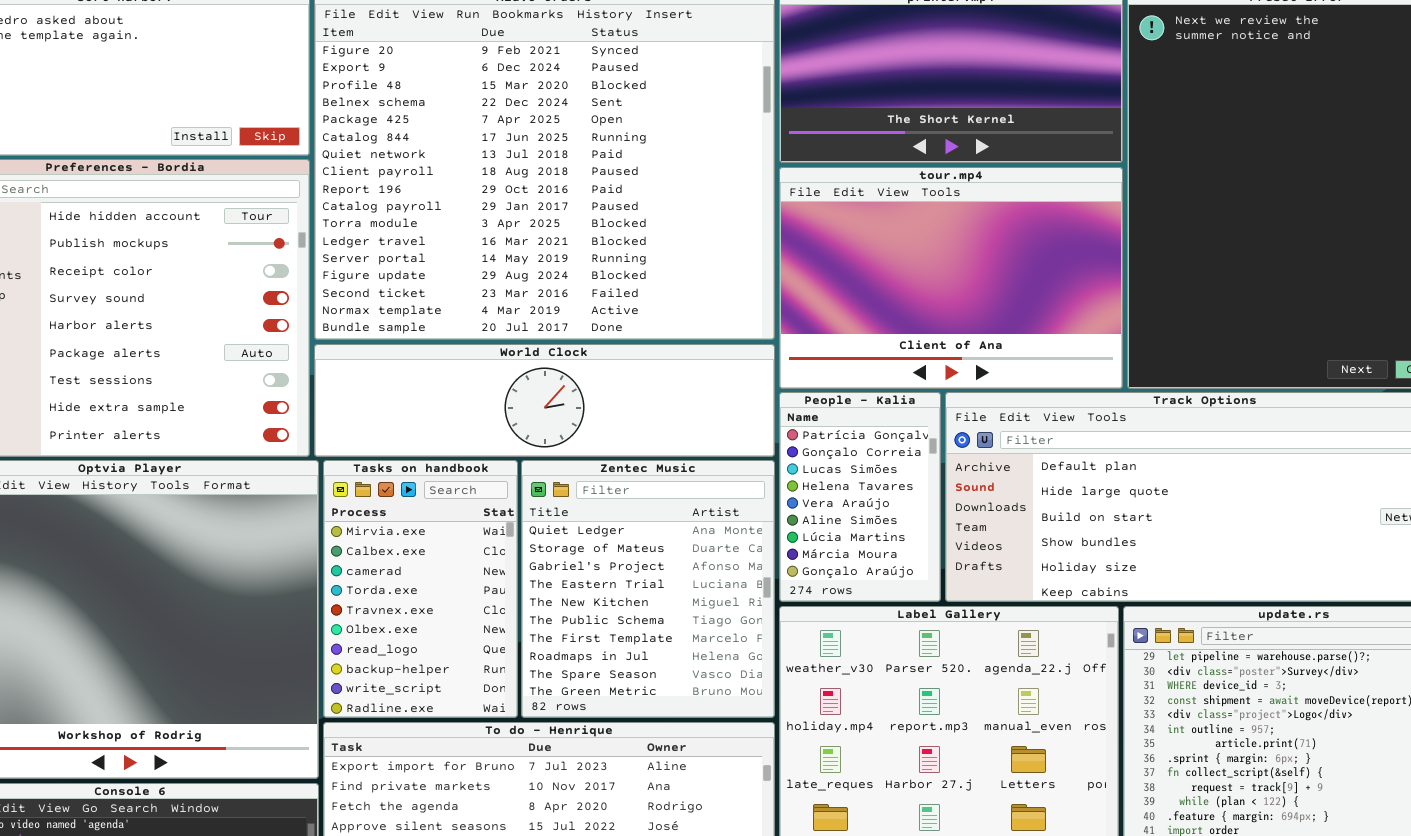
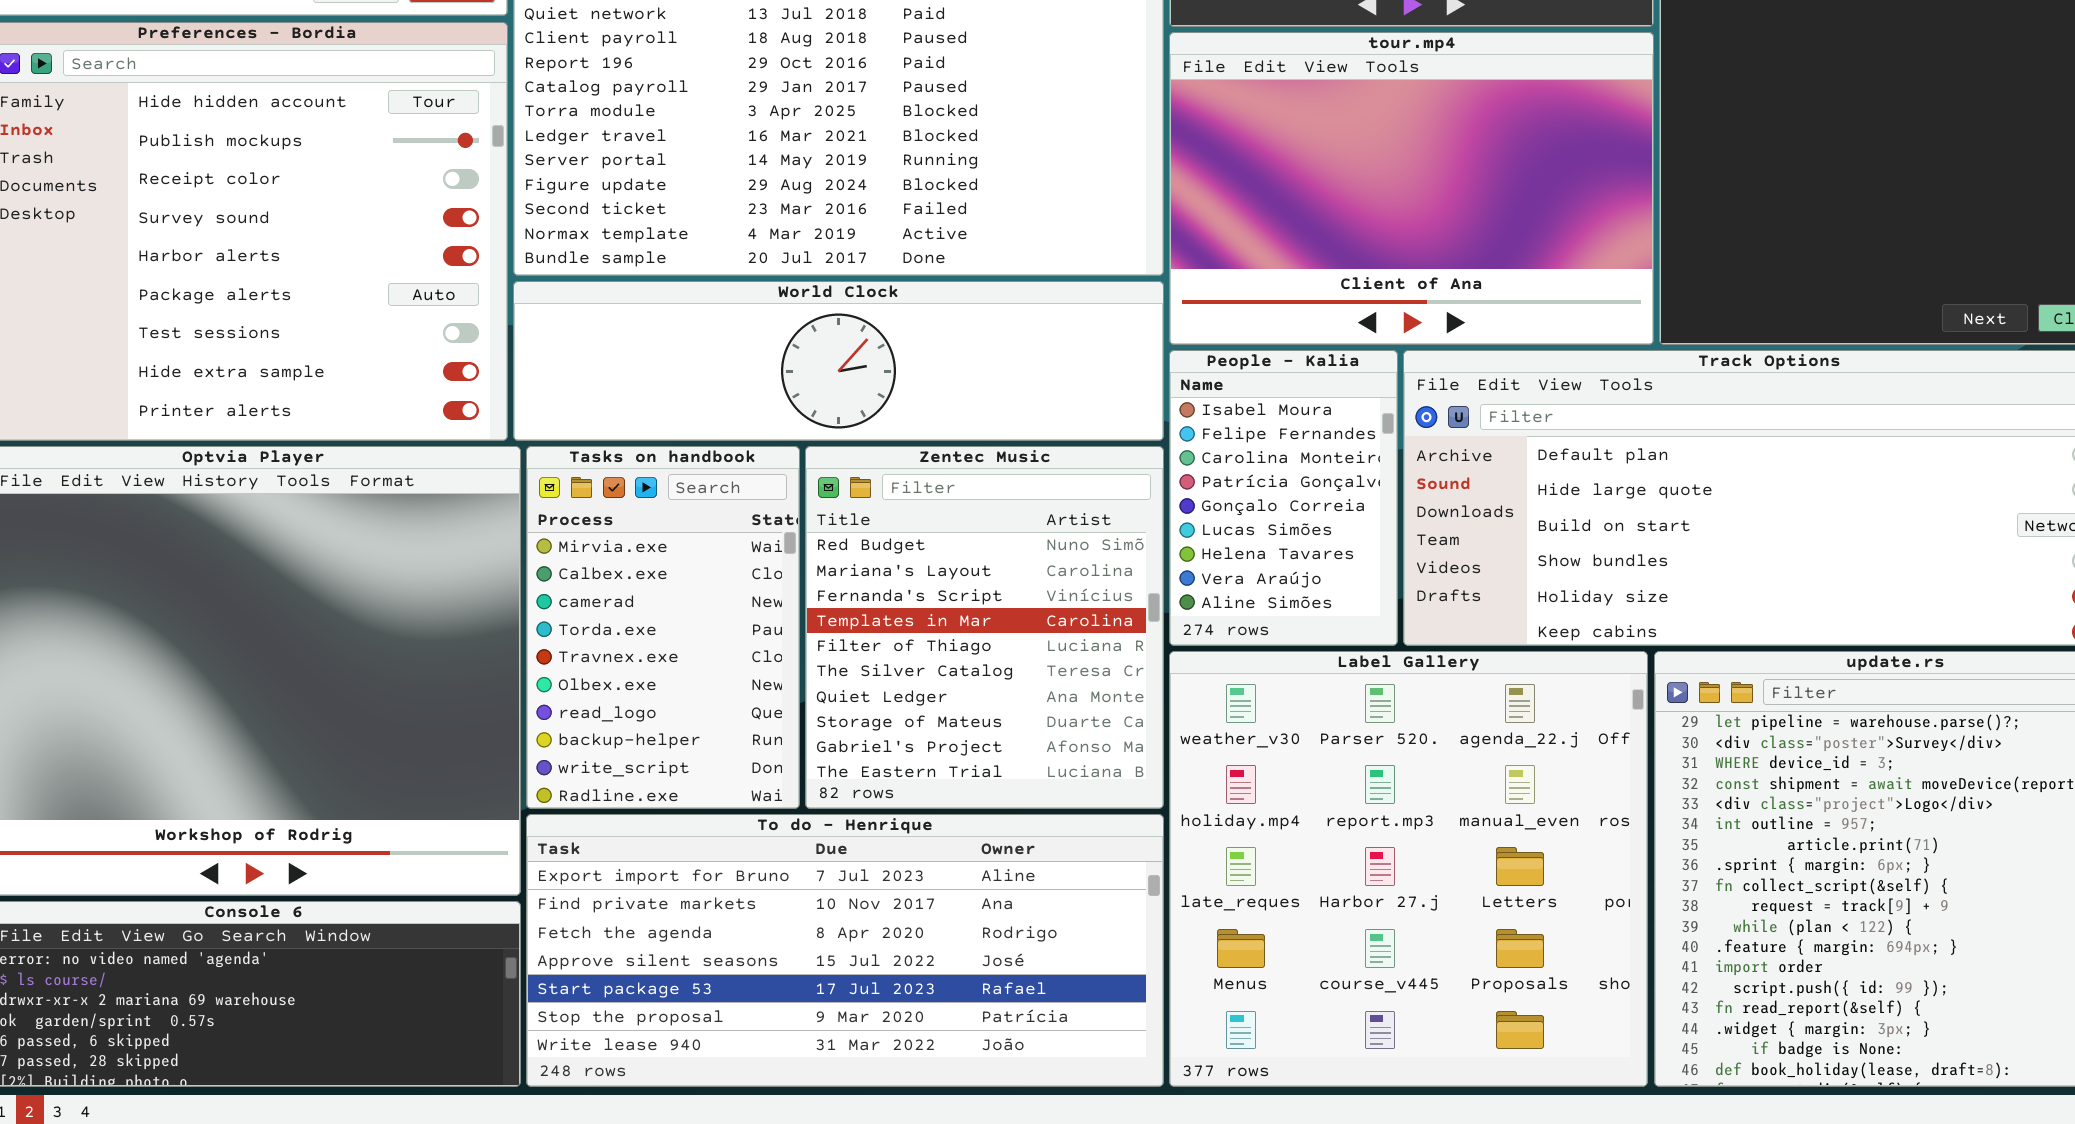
People - Kalia: [779,392,941,602] -> [1169,350,1398,646], scrolled up 3 rows
Zentec Music: [521,460,775,718] -> [805,446,1164,809], scrolled up 6 rows

